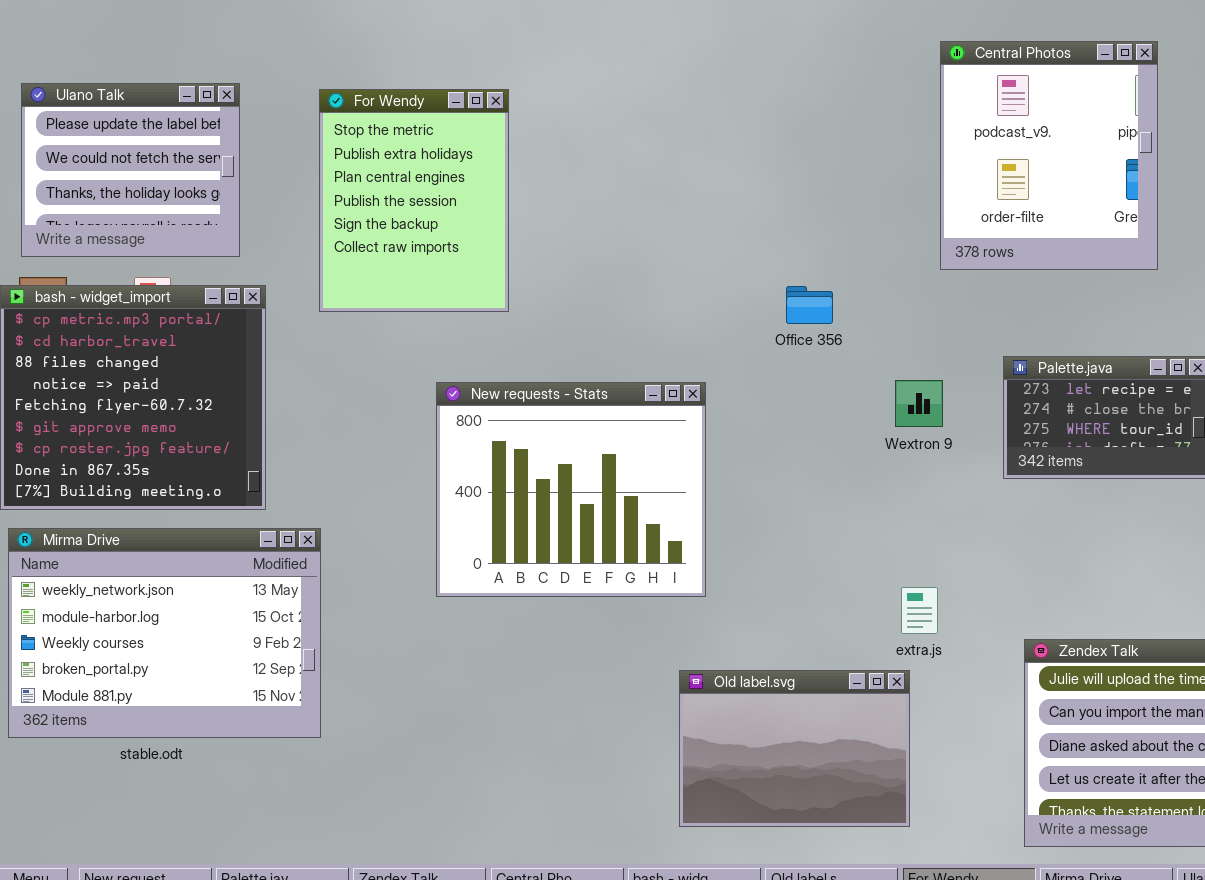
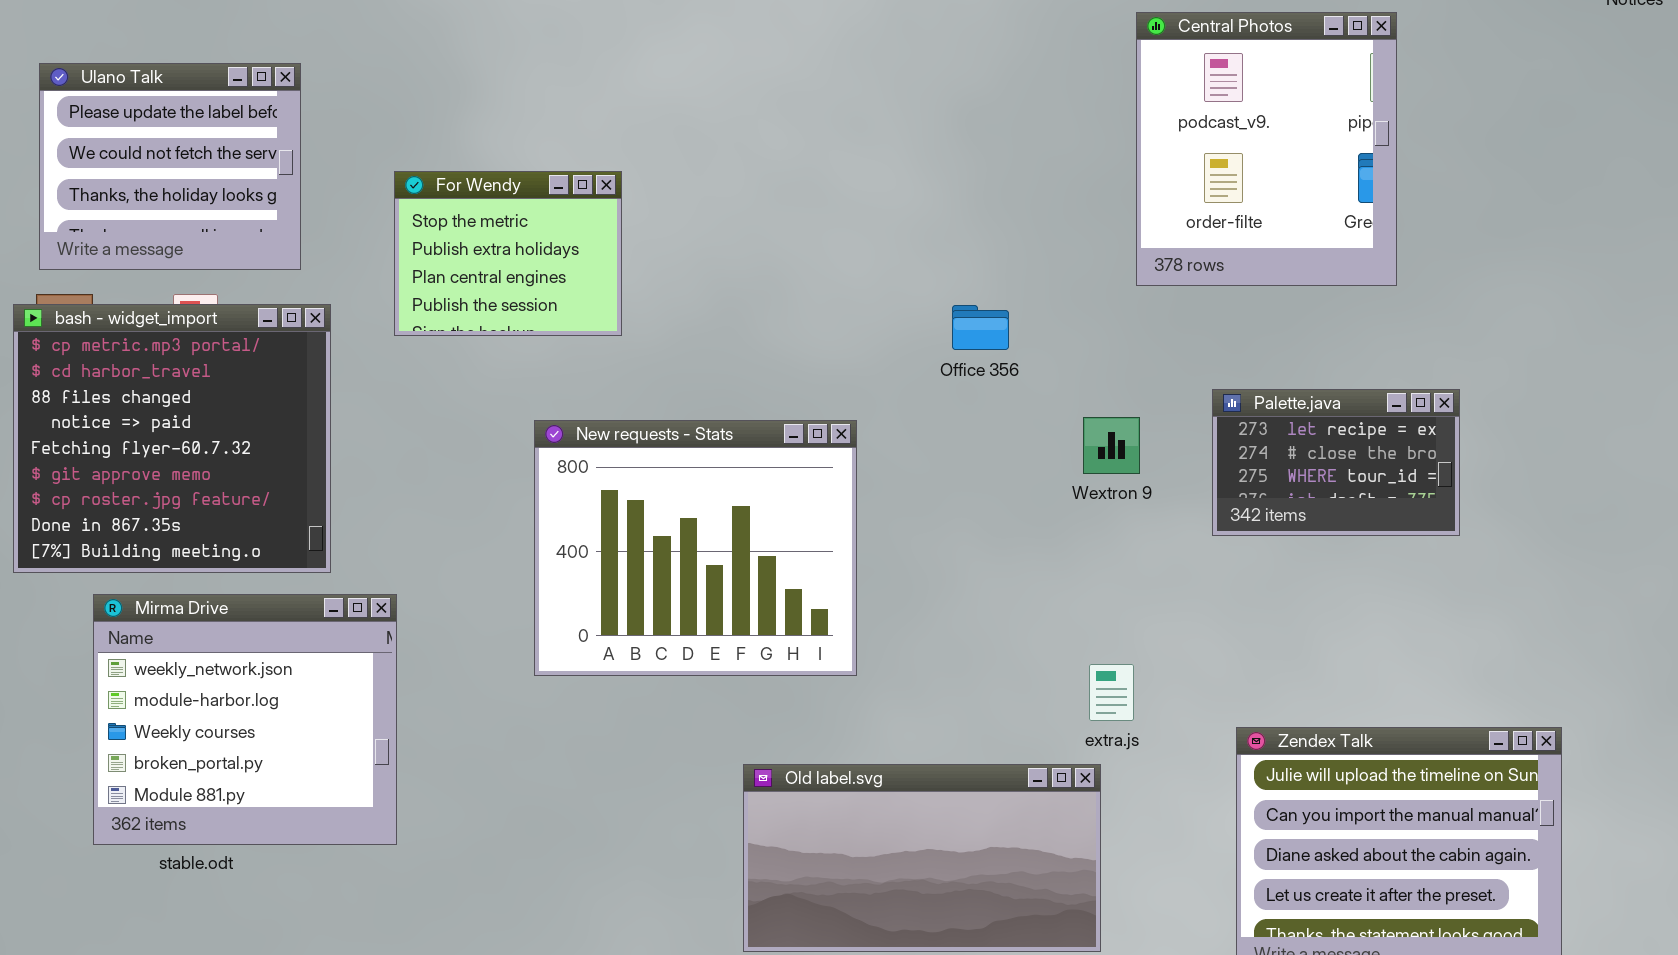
For Wendy: [319,89,509,312] -> [394,171,622,336], resized
Mirma Drive: [8,528,321,738] -> [93,594,397,845], resized
Old label.svg: [679,670,910,827] -> [743,764,1101,952], resized

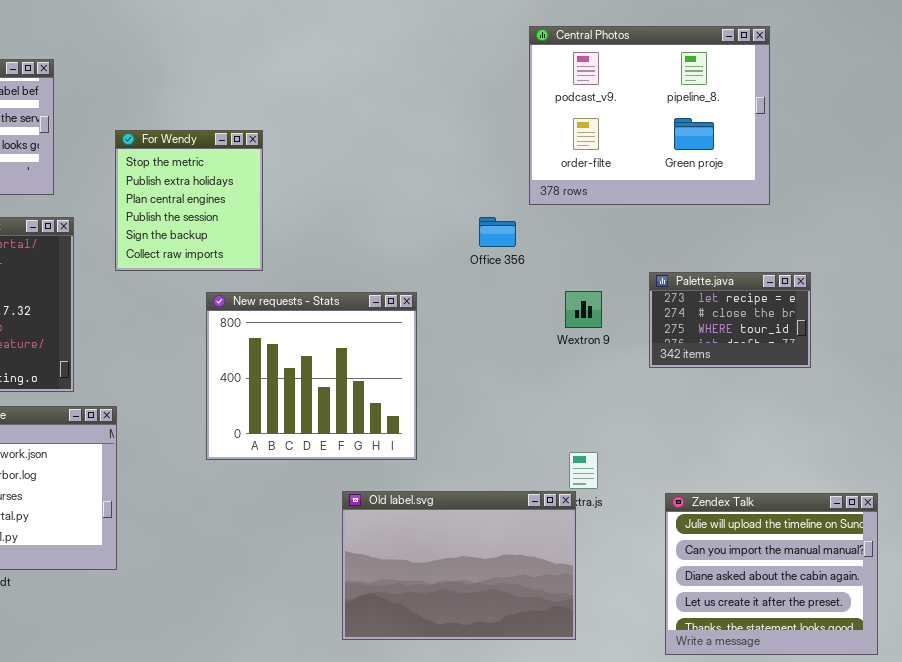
Central Photos: [1136,12,1397,286] -> [529,26,770,205], resized
For Wendy: [394,171,622,336] -> [115,130,263,271], resized
Old label.svg: [743,764,1101,952] -> [342,491,576,640], resized

